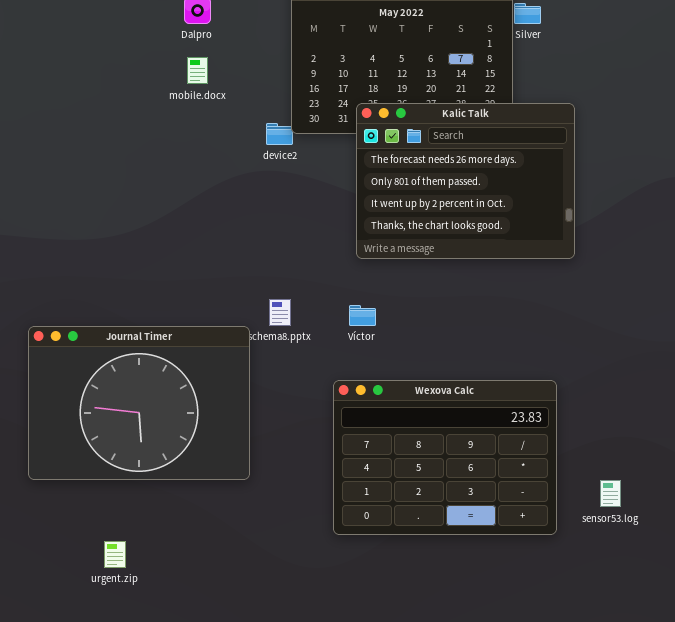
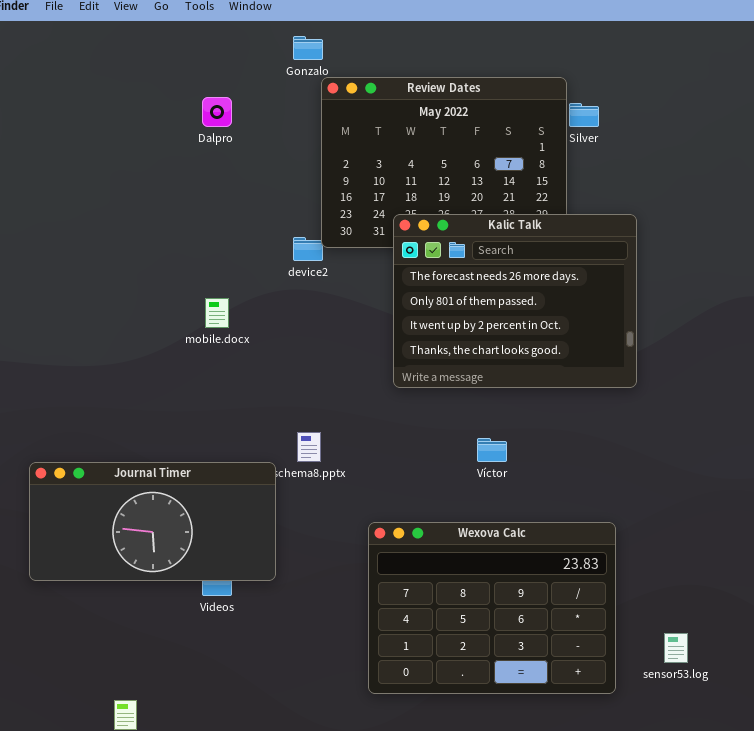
mobile.docx: [187,57,208,84] -> [205,298,229,328], moved
Víctor: [349,305,376,326] -> [477,438,507,462], moved
Journal Timer: [28,326,250,480] -> [29,462,276,581], resized

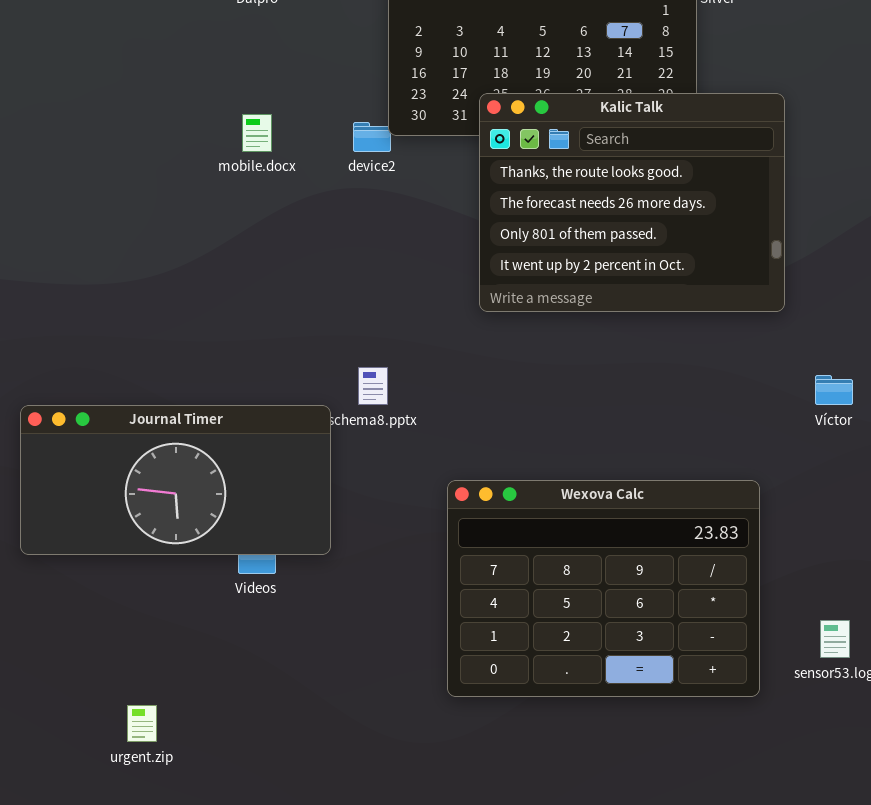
Kalic Talk: [393,214,637,388] -> [479,93,785,312], scrolled up 1 row
mobile.docx: [205,298,229,328] -> [242,114,272,152], moved
Víctor: [477,438,507,462] -> [815,375,853,405], moved

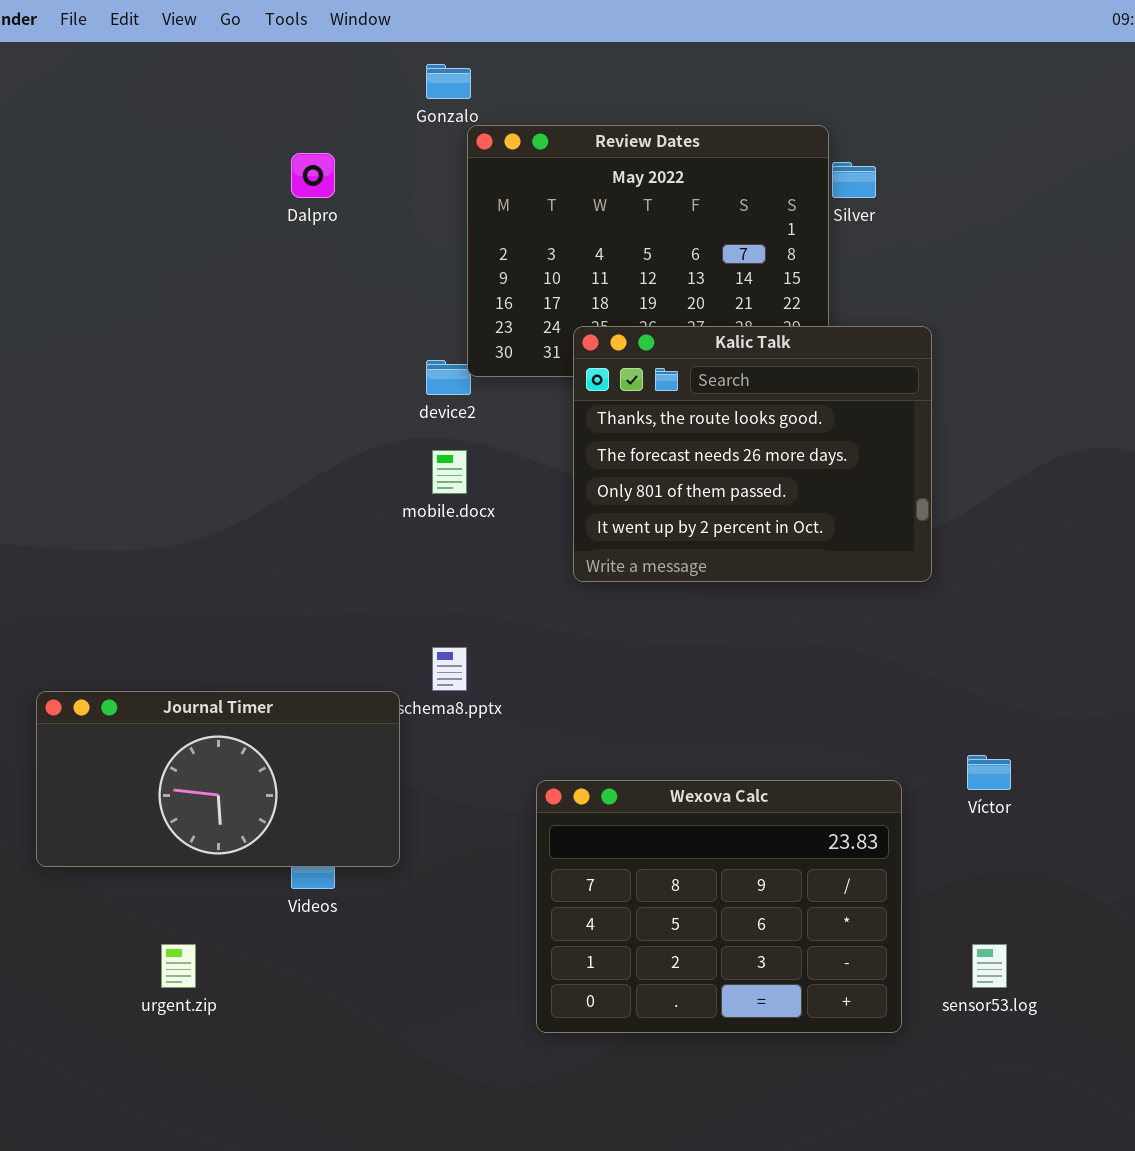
mobile.docx: [242,114,272,152] -> [432,450,467,494], moved
Víctor: [815,375,853,405] -> [967,755,1011,790], moved
urgent.zip: [127,705,157,742] -> [161,944,196,988], moved

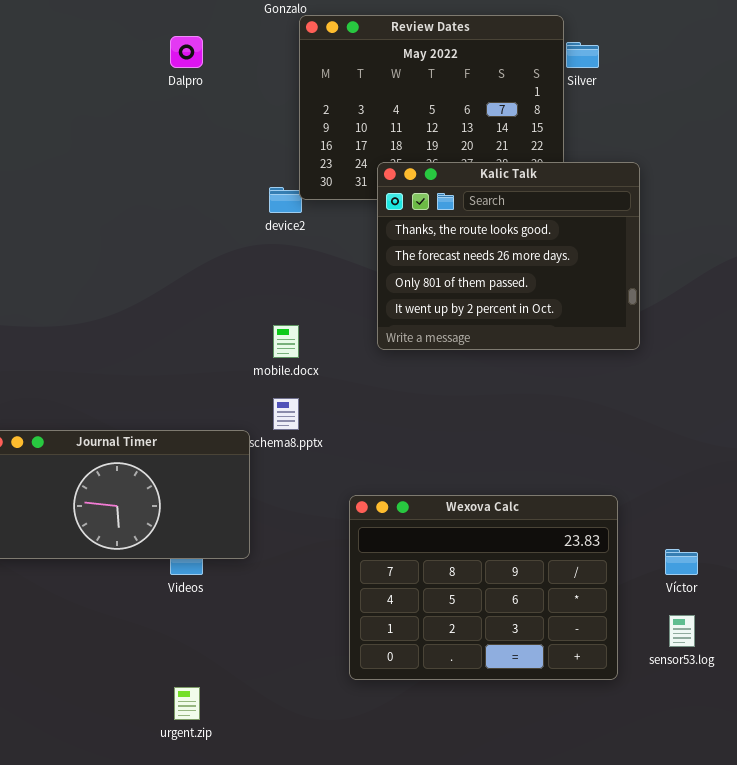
mobile.docx: [432,450,467,494] -> [273,325,299,358], moved
Víctor: [967,755,1011,790] -> [665,549,698,575], moved
urgent.zip: [161,944,196,988] -> [174,687,200,720], moved

